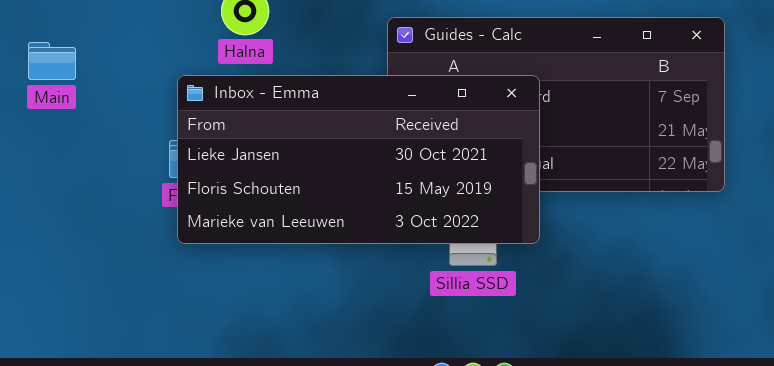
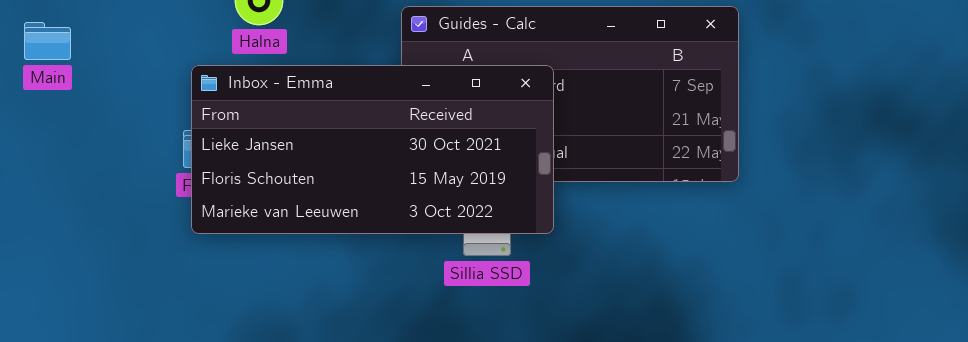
Main: [28,42,76,80] -> [24,22,71,60], moved

